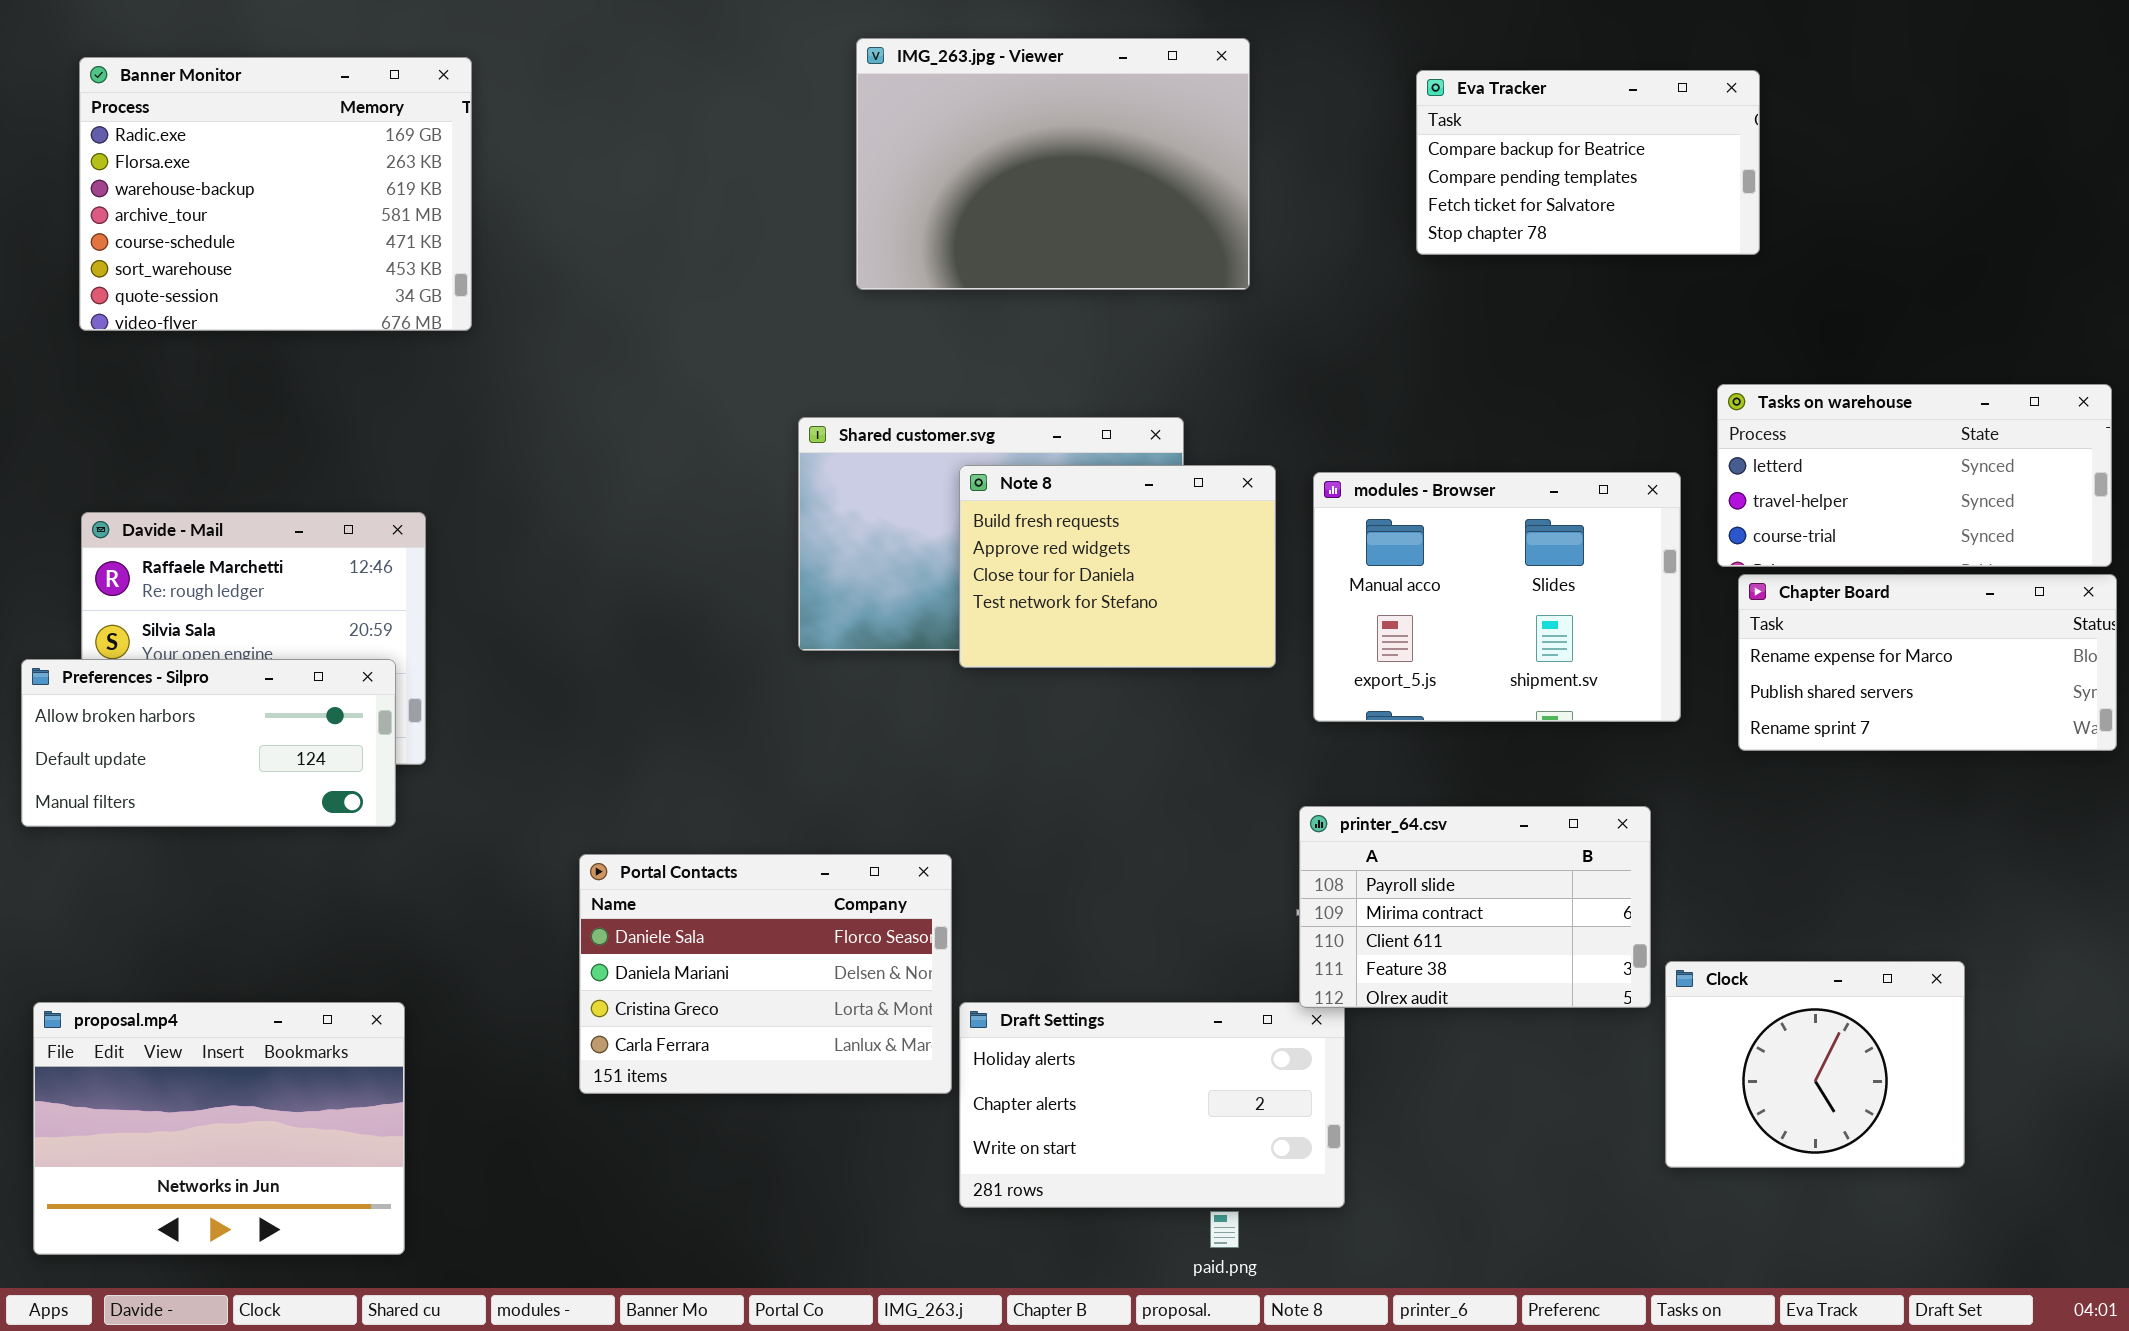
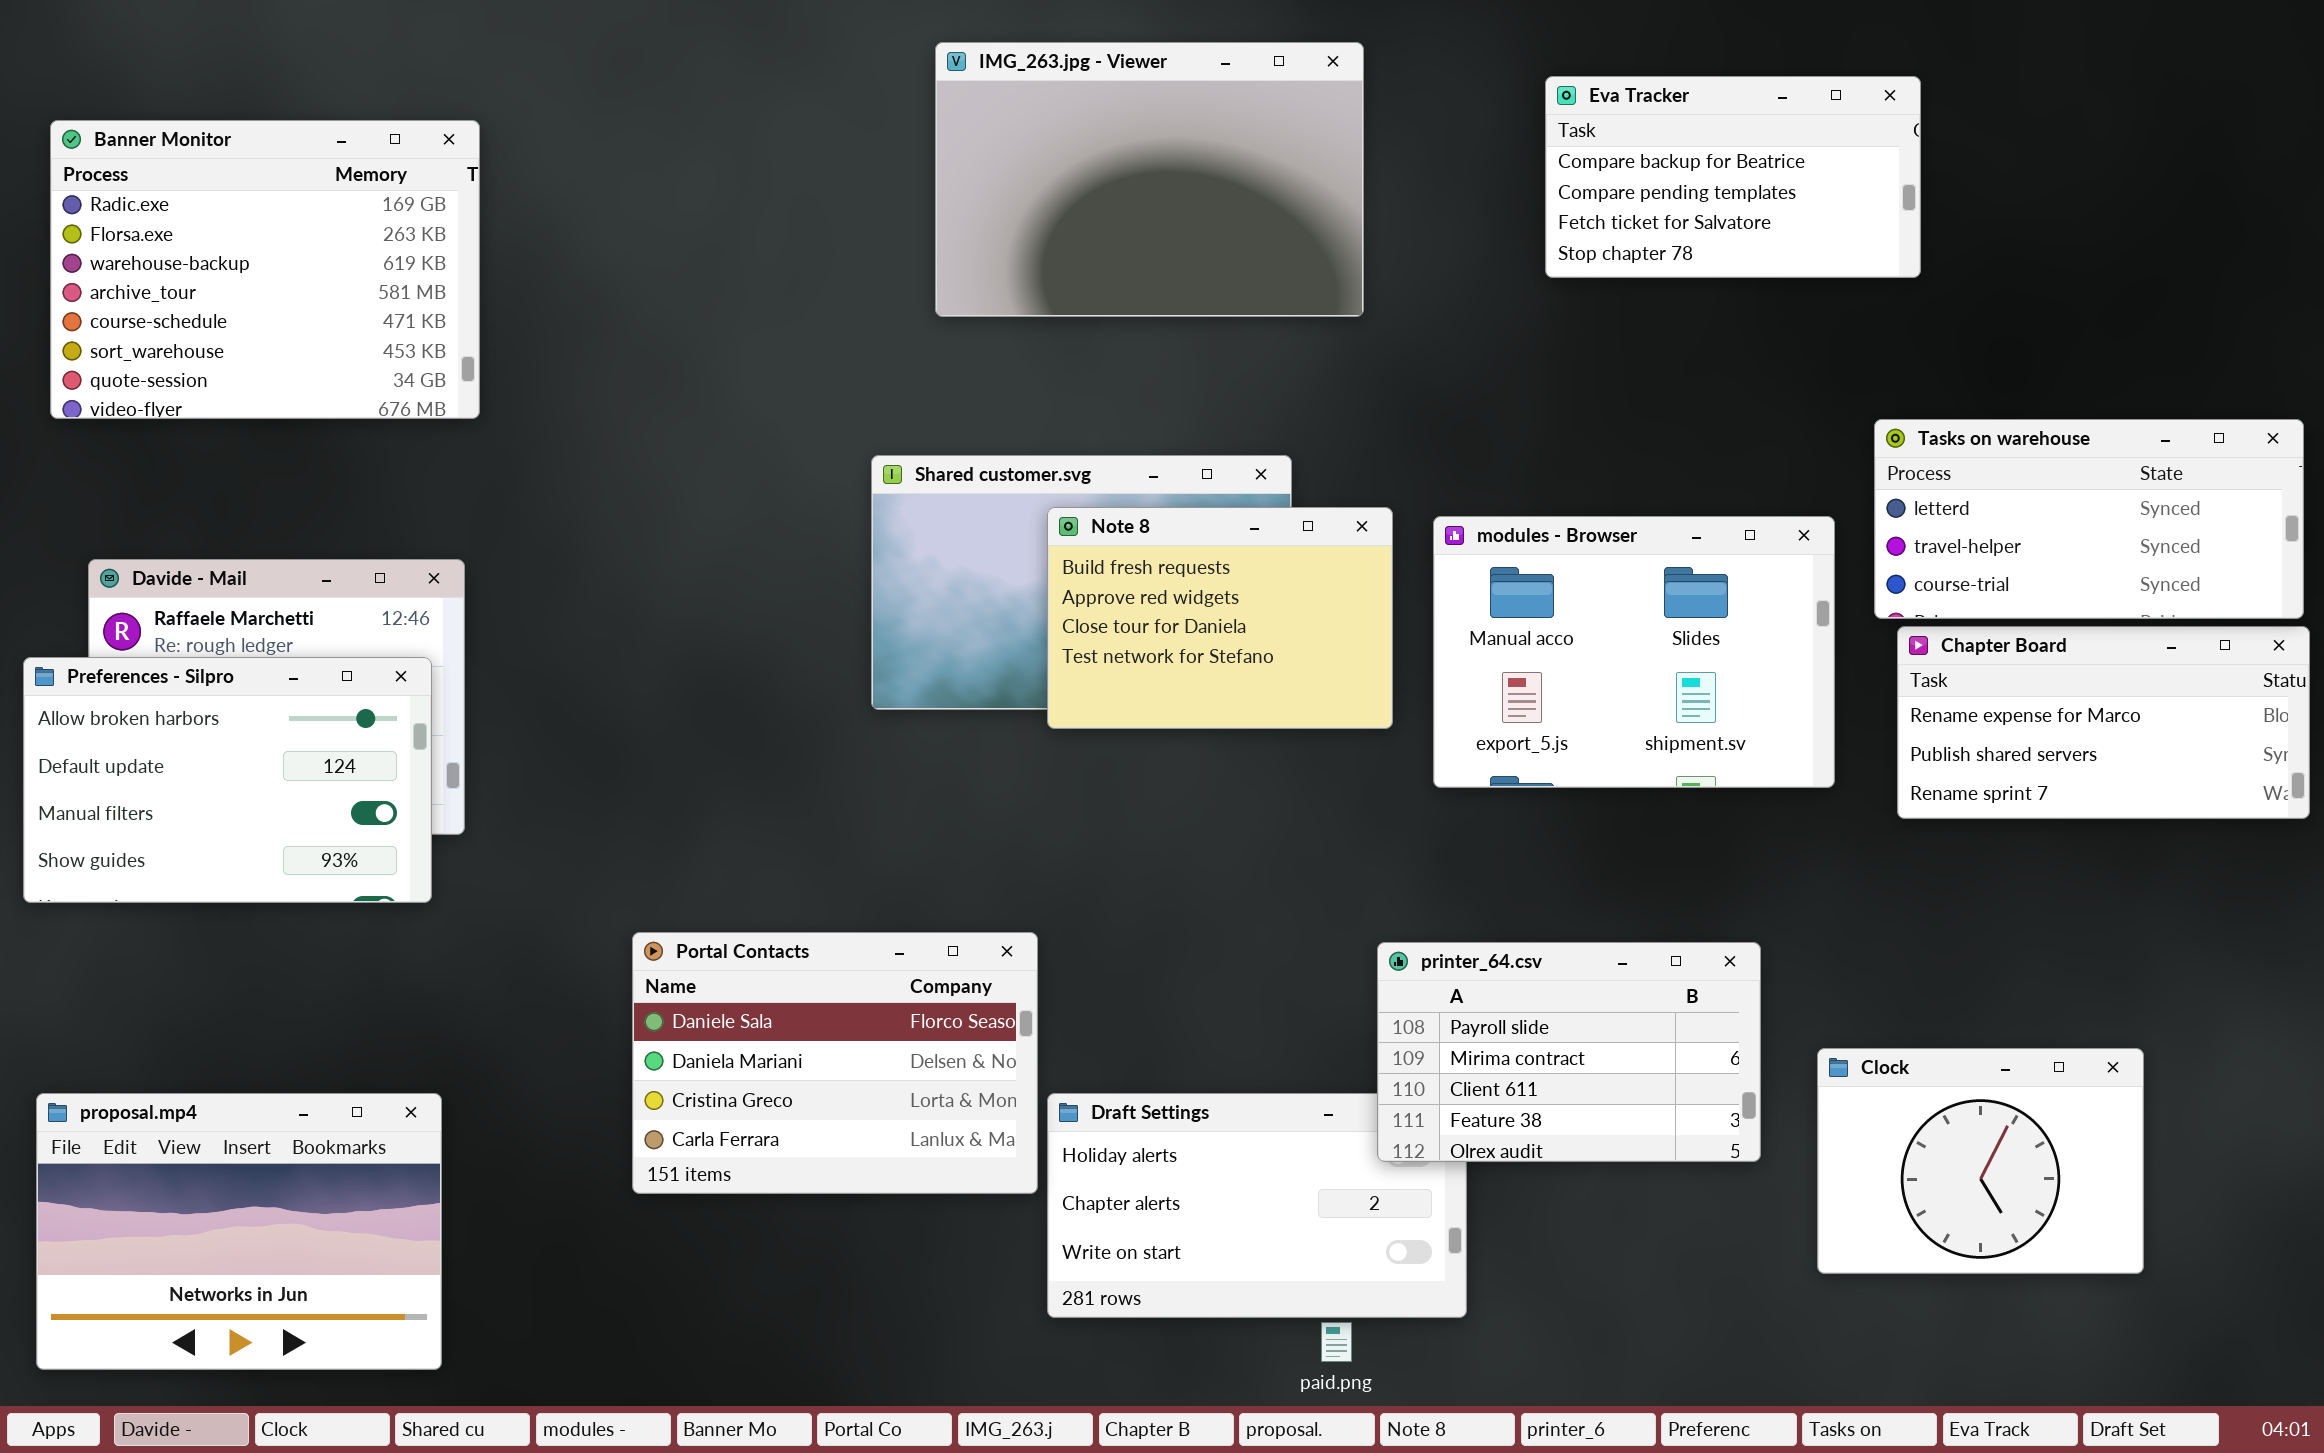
Banner Monitor: [79,57,472,331] -> [50,120,480,419], moved
Preferences - Silpro: [21,659,396,827] -> [23,657,432,903], resized
printer_64.csv: [1299,806,1651,1008] -> [1377,942,1761,1162], moved

